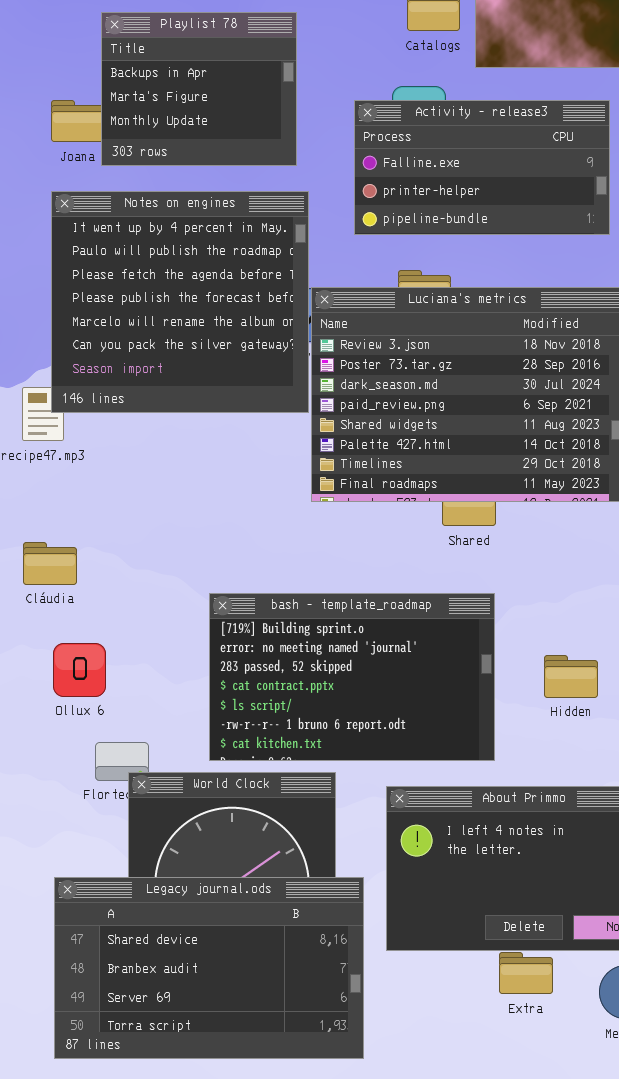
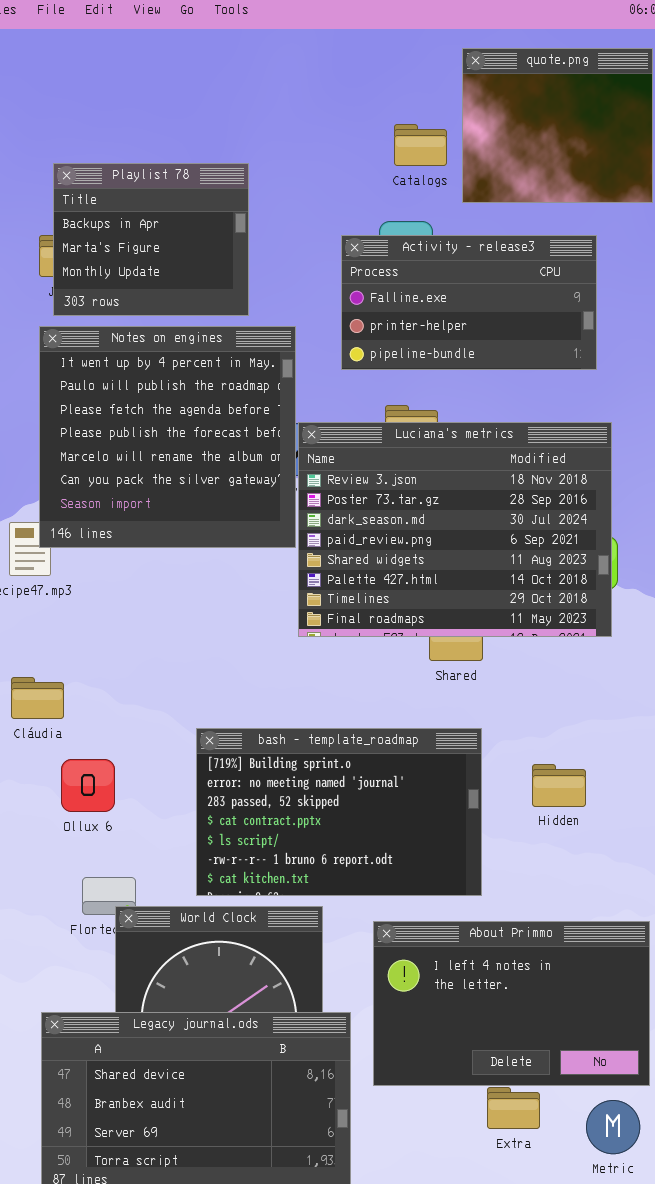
Playlist 78: [101,12,297,166] -> [53,163,249,316], moved
Ollux 6: [53,643,106,697] -> [61,759,115,812], moved
Hidden: [544,655,598,698] -> [532,764,586,807], moved

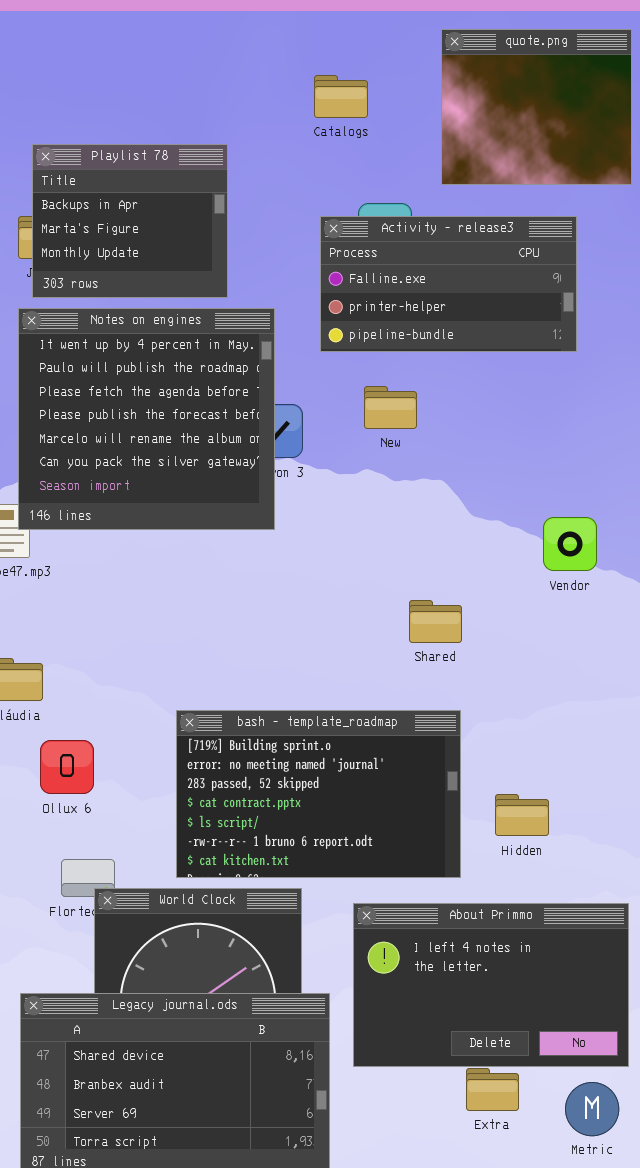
Catalogs: [394,124,447,166] -> [314,75,368,118], moved
Luciana's metrics: [298,422,612,637] -> none, closed
Hidden: [532,764,586,807] -> [495,794,549,836], moved

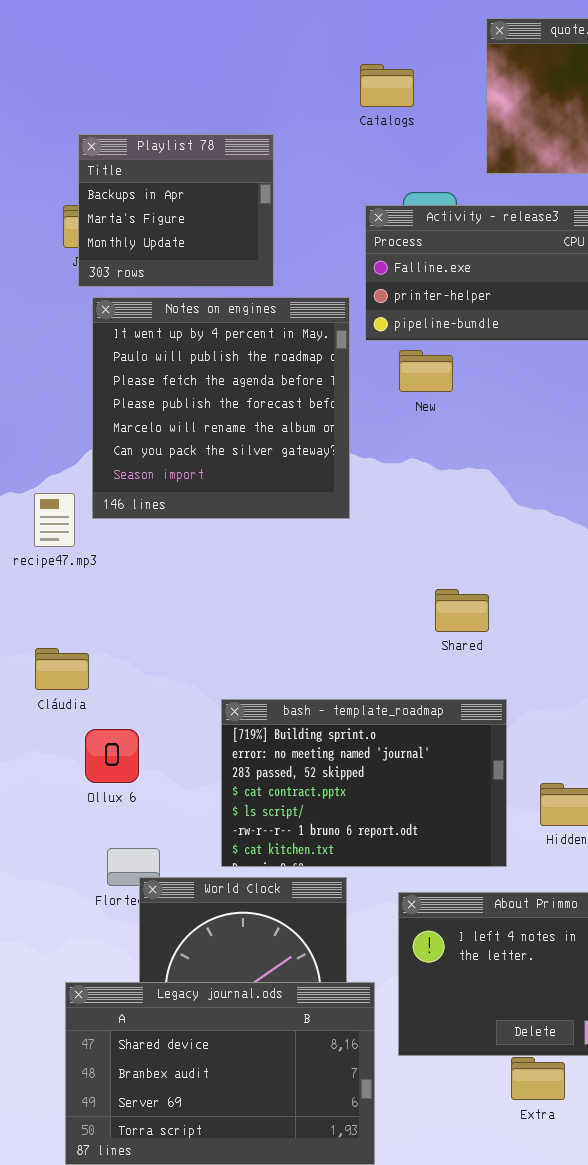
Notes on engines: [18,308,275,530] -> [92,297,350,519], moved
New: [364,386,417,429] -> [399,350,453,392], moved
Shared: [409,600,462,643] -> [435,589,489,632], moved

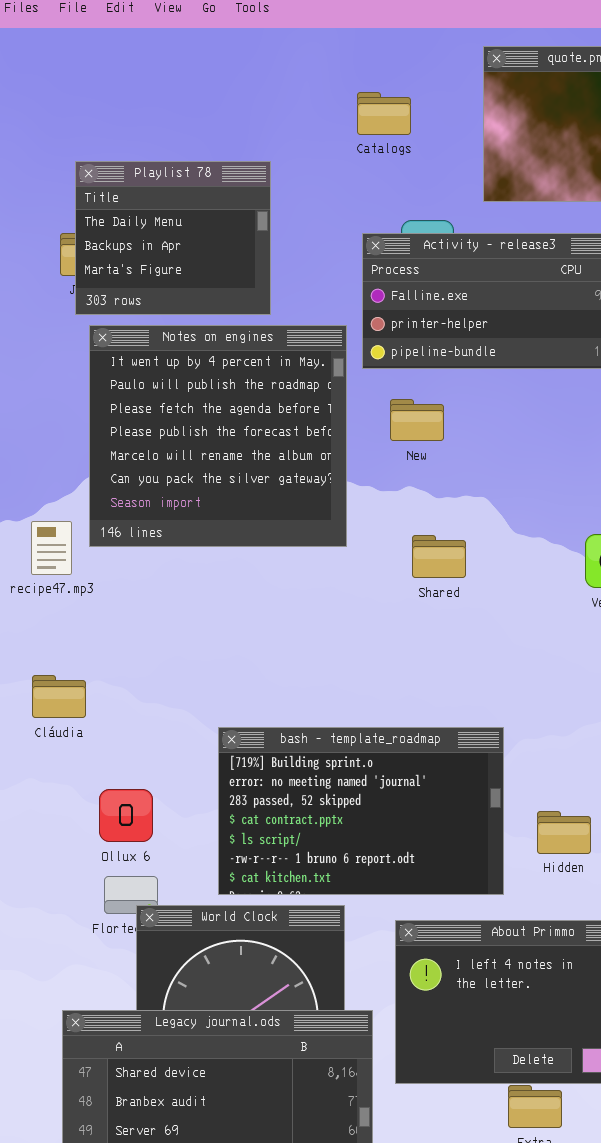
Playlist 78: [78,134,274,287] -> [75,161,271,315], scrolled up 1 row
New: [399,350,453,392] -> [390,399,444,441], moved
Shared: [435,589,489,632] -> [412,535,466,578], moved
Ollux 6: [85,729,139,783] -> [99,789,153,842], moved

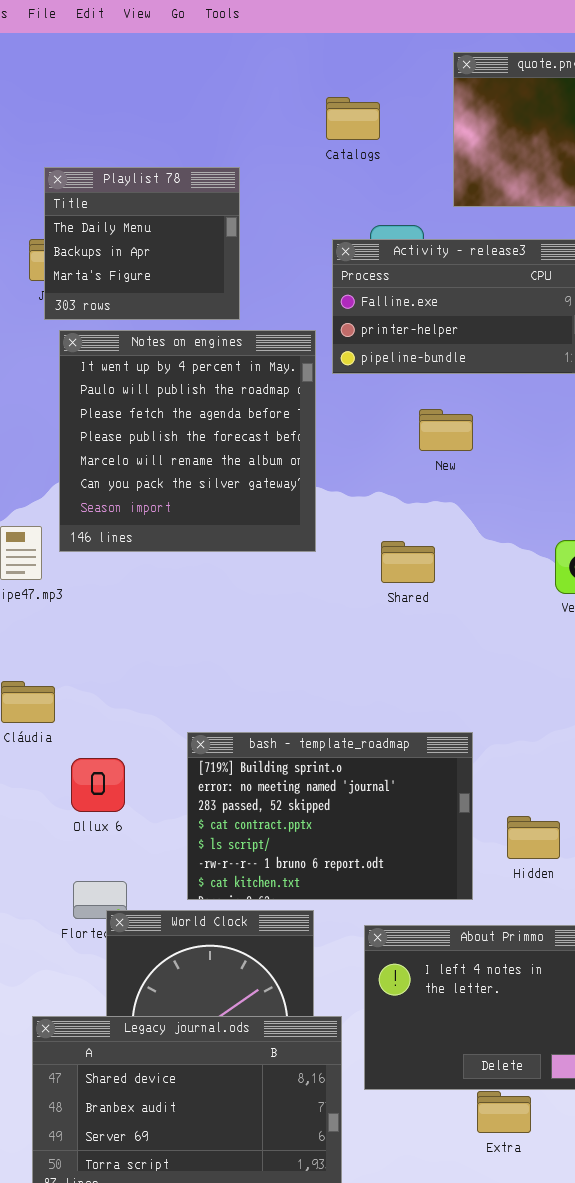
New: [390,399,444,441] -> [419,409,473,451], moved
Ollux 6: [99,789,153,842] -> [71,758,125,812], moved

